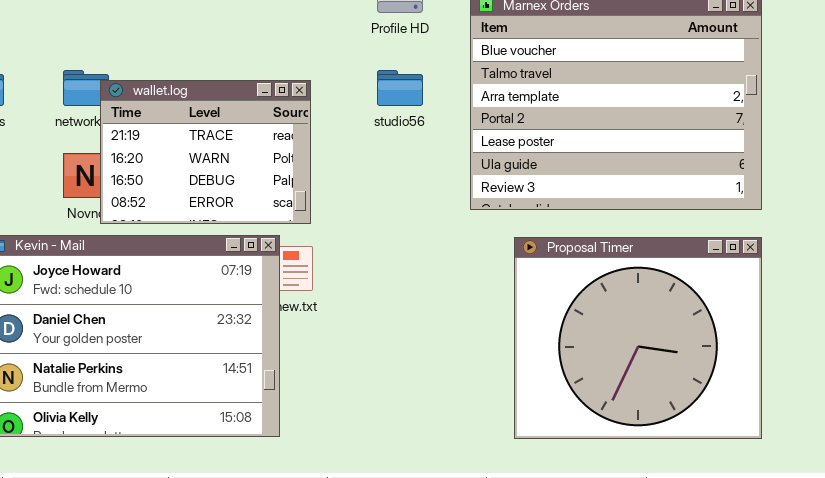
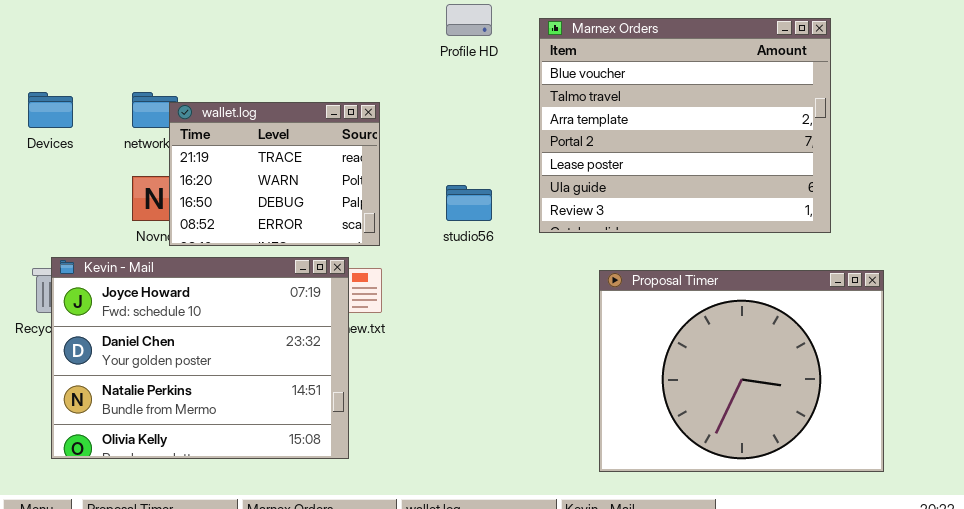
studio56: [377,70,423,106] -> [446,185,492,221], moved
Proposal Timer: [514,237,762,439] -> [599,270,884,472], moved, resized

